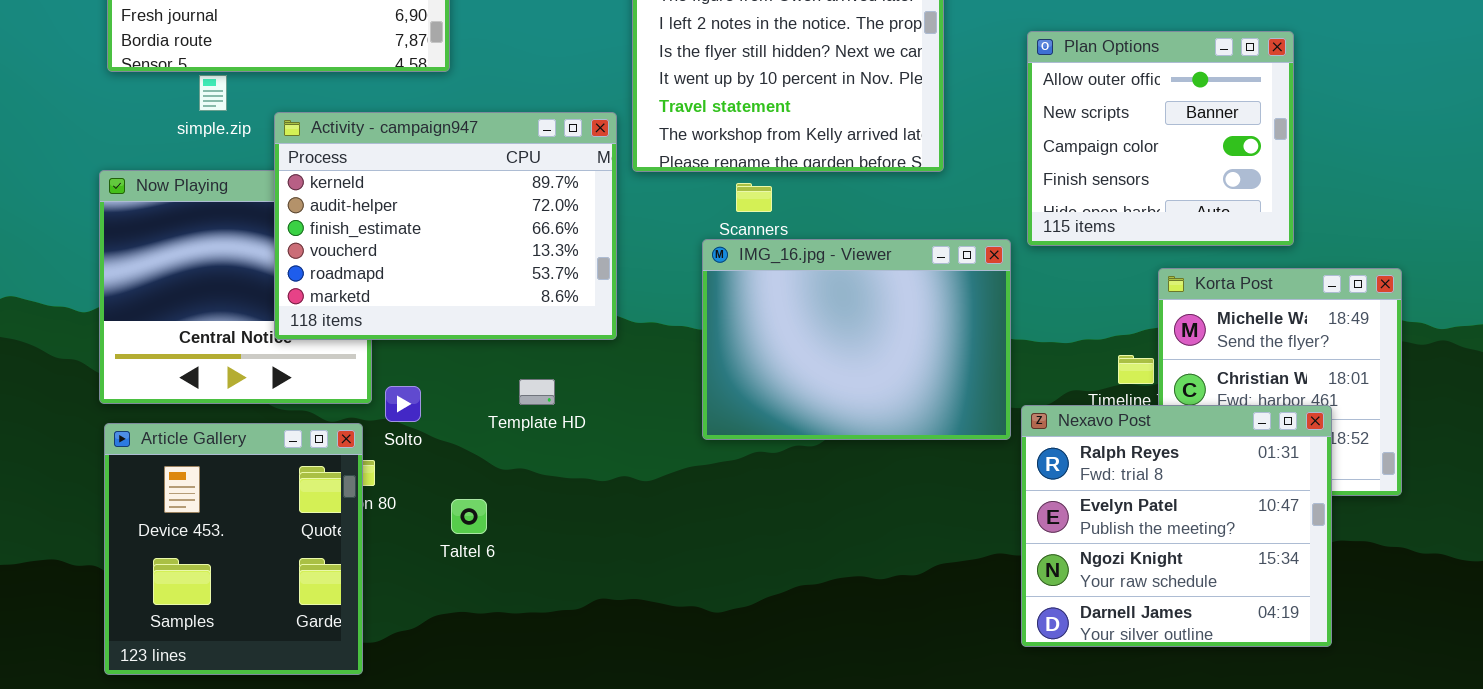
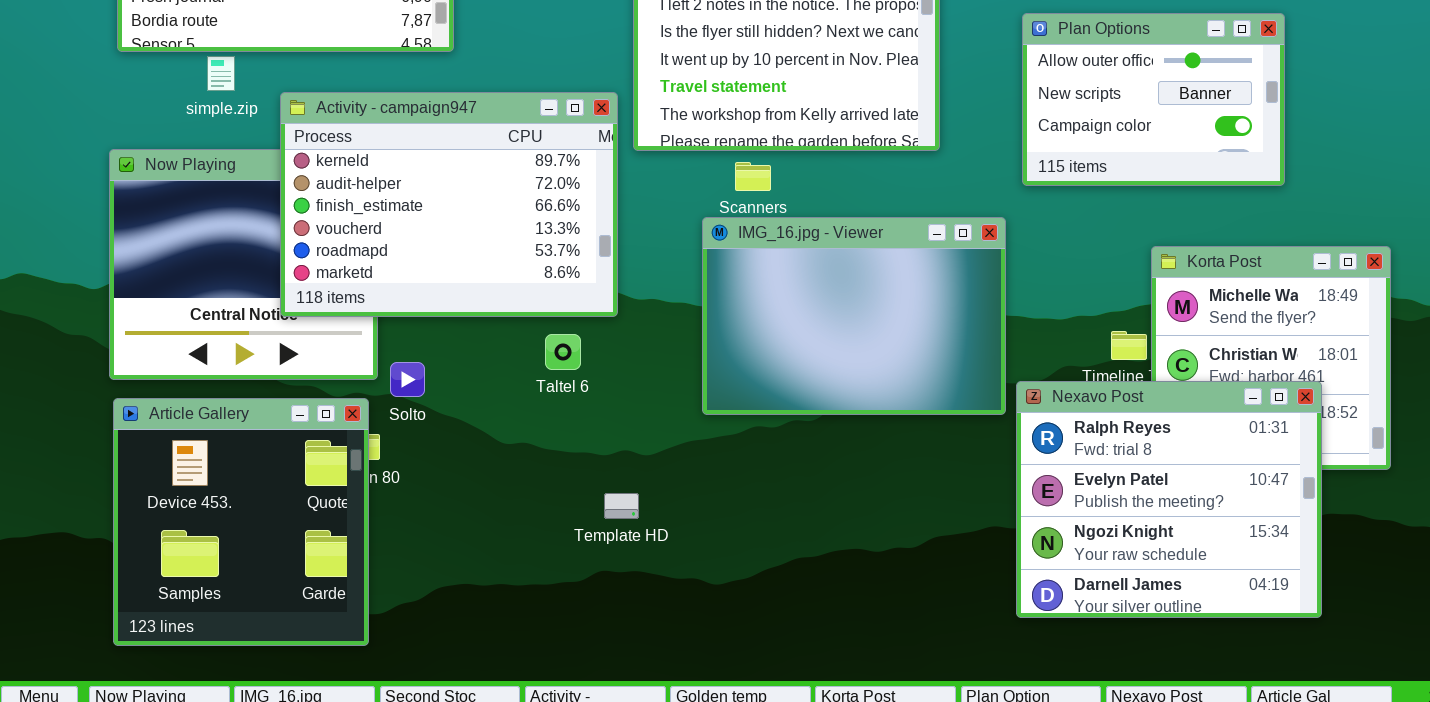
Plan Options: [1027,31,1294,246] -> [1022,13,1285,186], resized
Template HD: [519,379,555,405] -> [604,493,639,519], moved
Taltel 6: [451,499,487,534] -> [545,334,581,370], moved

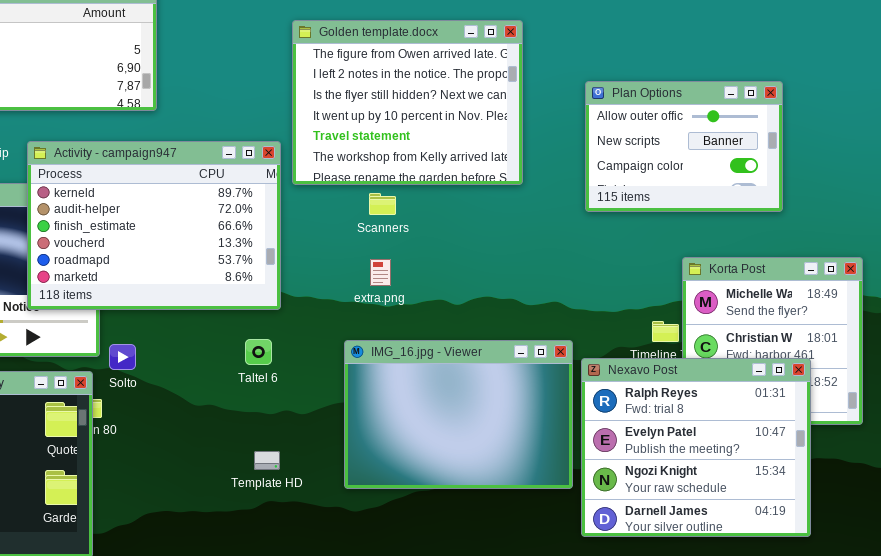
IMG_16.jpg - Viewer: [702,217,1006,415] -> [344,340,573,489], moved
Taltel 6: [545,334,581,370] -> [245,339,272,365], moved
Template HD: [604,493,639,519] -> [254,451,280,470], moved

